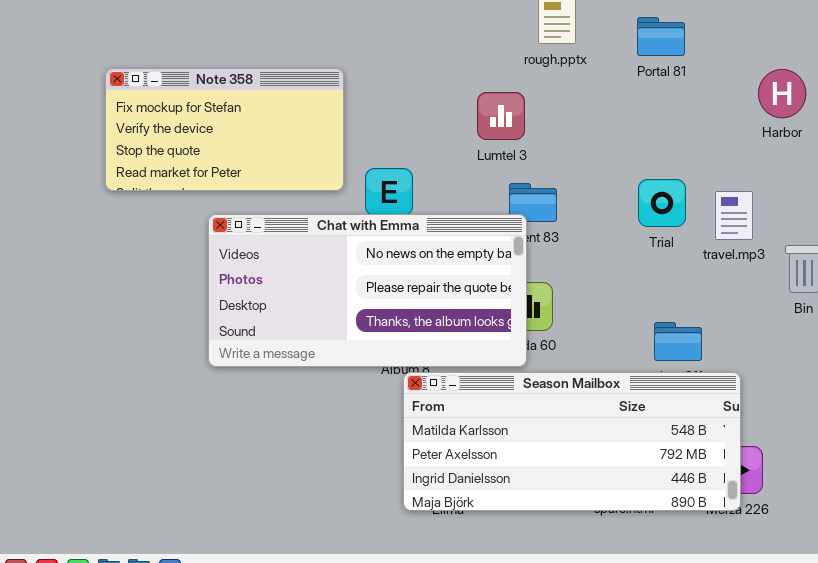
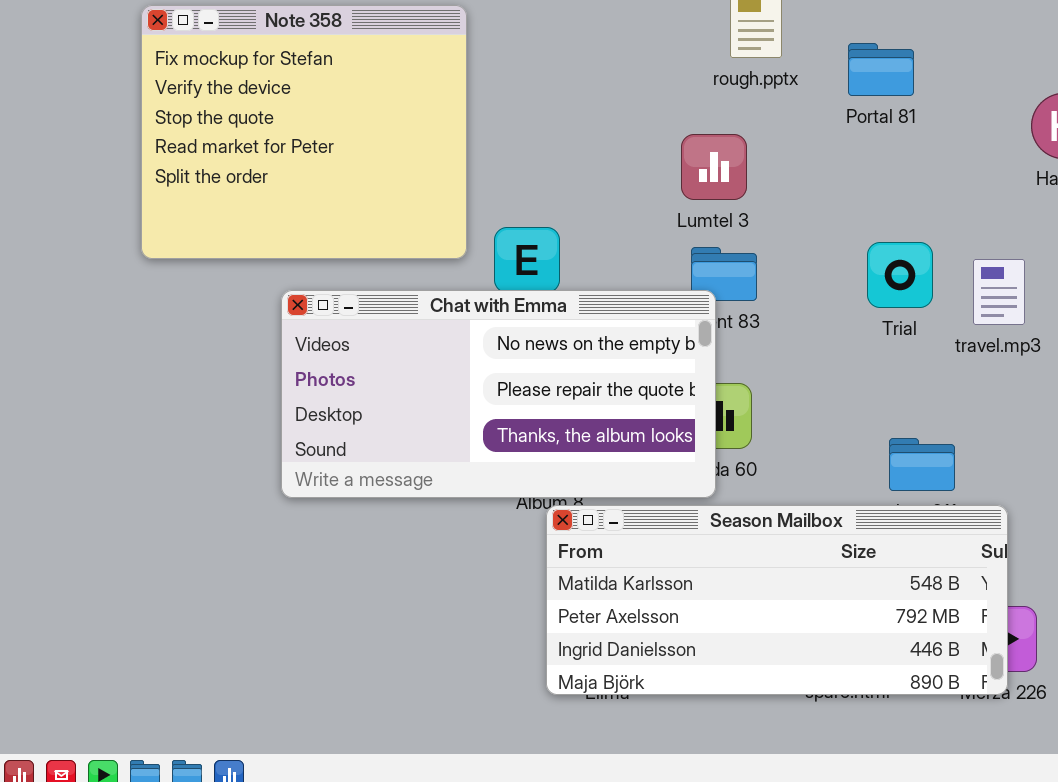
Portal 81: [637,17,685,56] -> [848,43,914,96], moved
Note 358: [105,68,344,191] -> [141,5,467,259], resized
Lumtel 3: [477,92,525,140] -> [681,134,747,200], moved

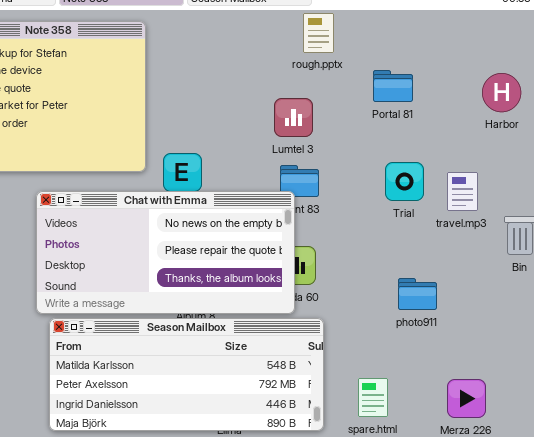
Portal 81: [848,43,914,96] -> [373,70,413,102], moved
Season Mailbox: [546,505,1008,695] -> [49,318,324,431], moved

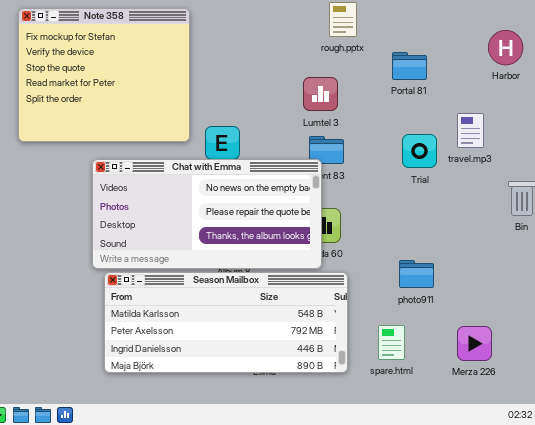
Harbor: [482,73,521,112] -> [488,30,523,65], moved
travel.mp3: [447,172,478,211] -> [457,113,484,148], moved
photo911: [398,278,437,310] -> [399,260,434,288], moved

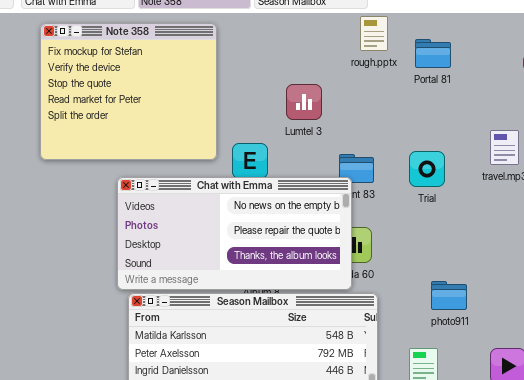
Portal 81: [392,52,427,80] -> [415,39,451,68], moved
Lumtel 3: [303,77,338,111] -> [286,84,322,120], moved
Trial: [402,134,437,168] -> [409,151,445,187], moved

